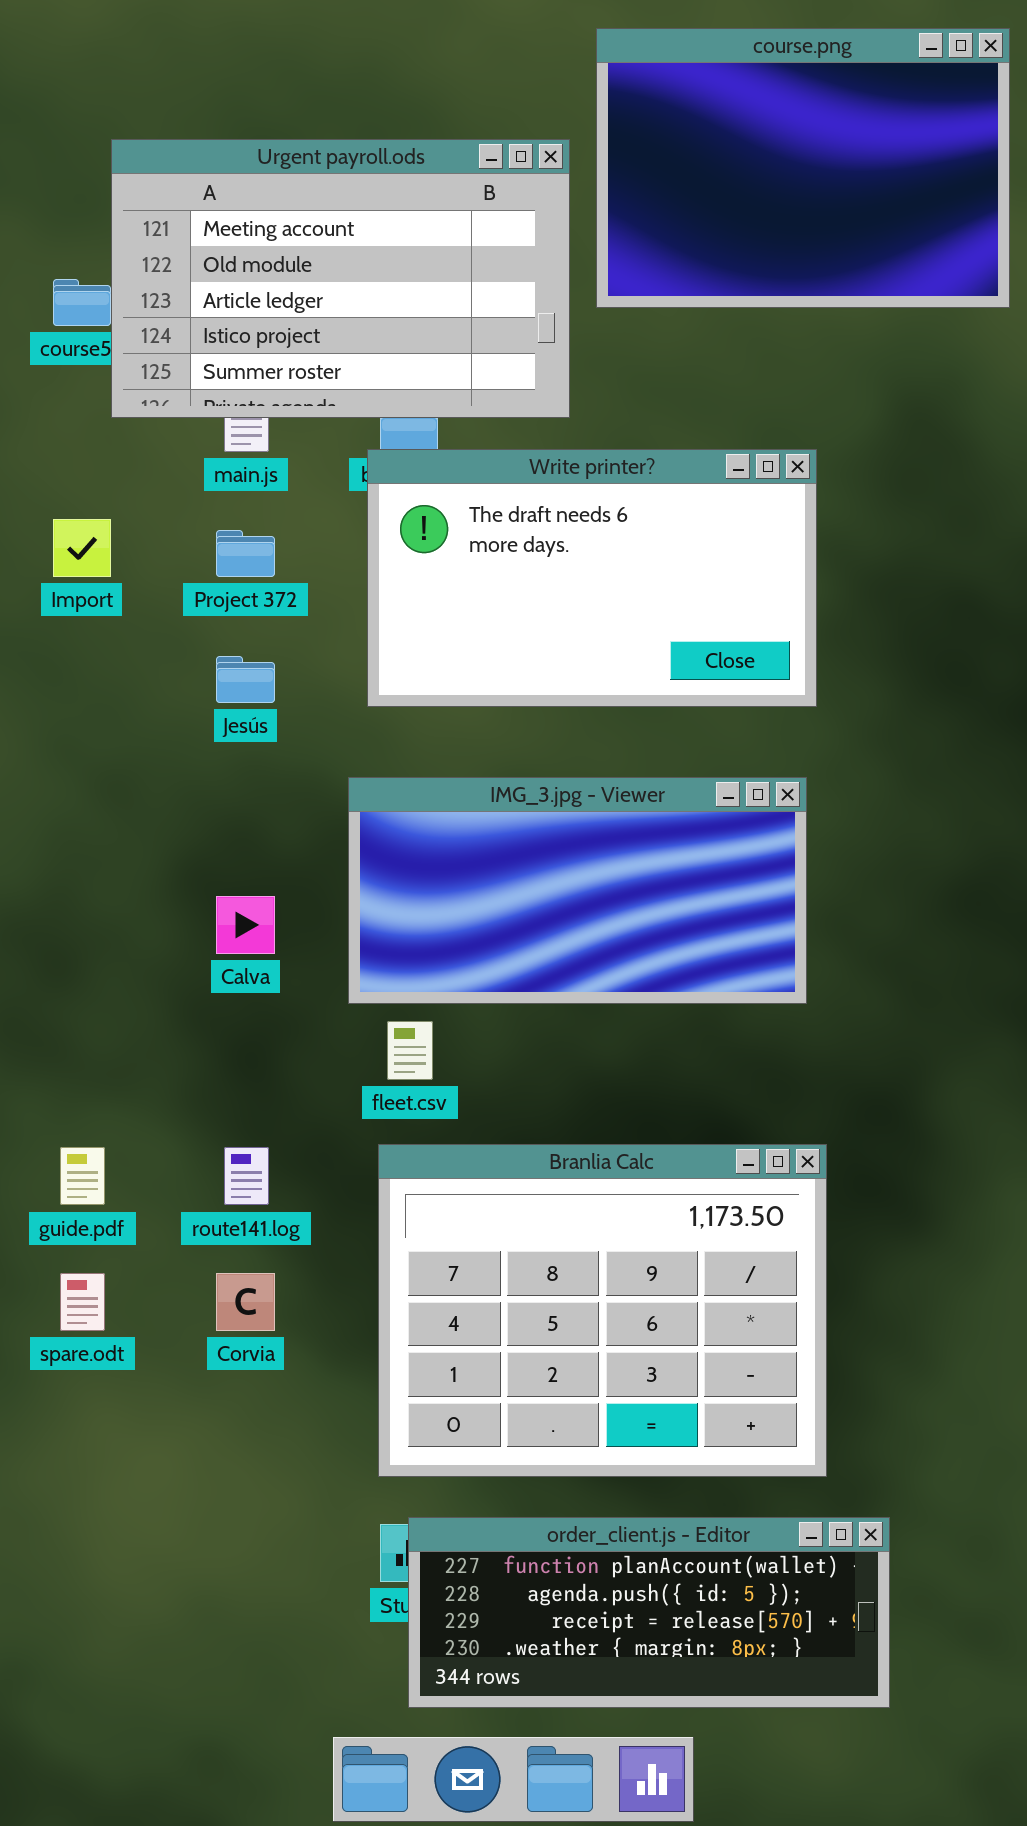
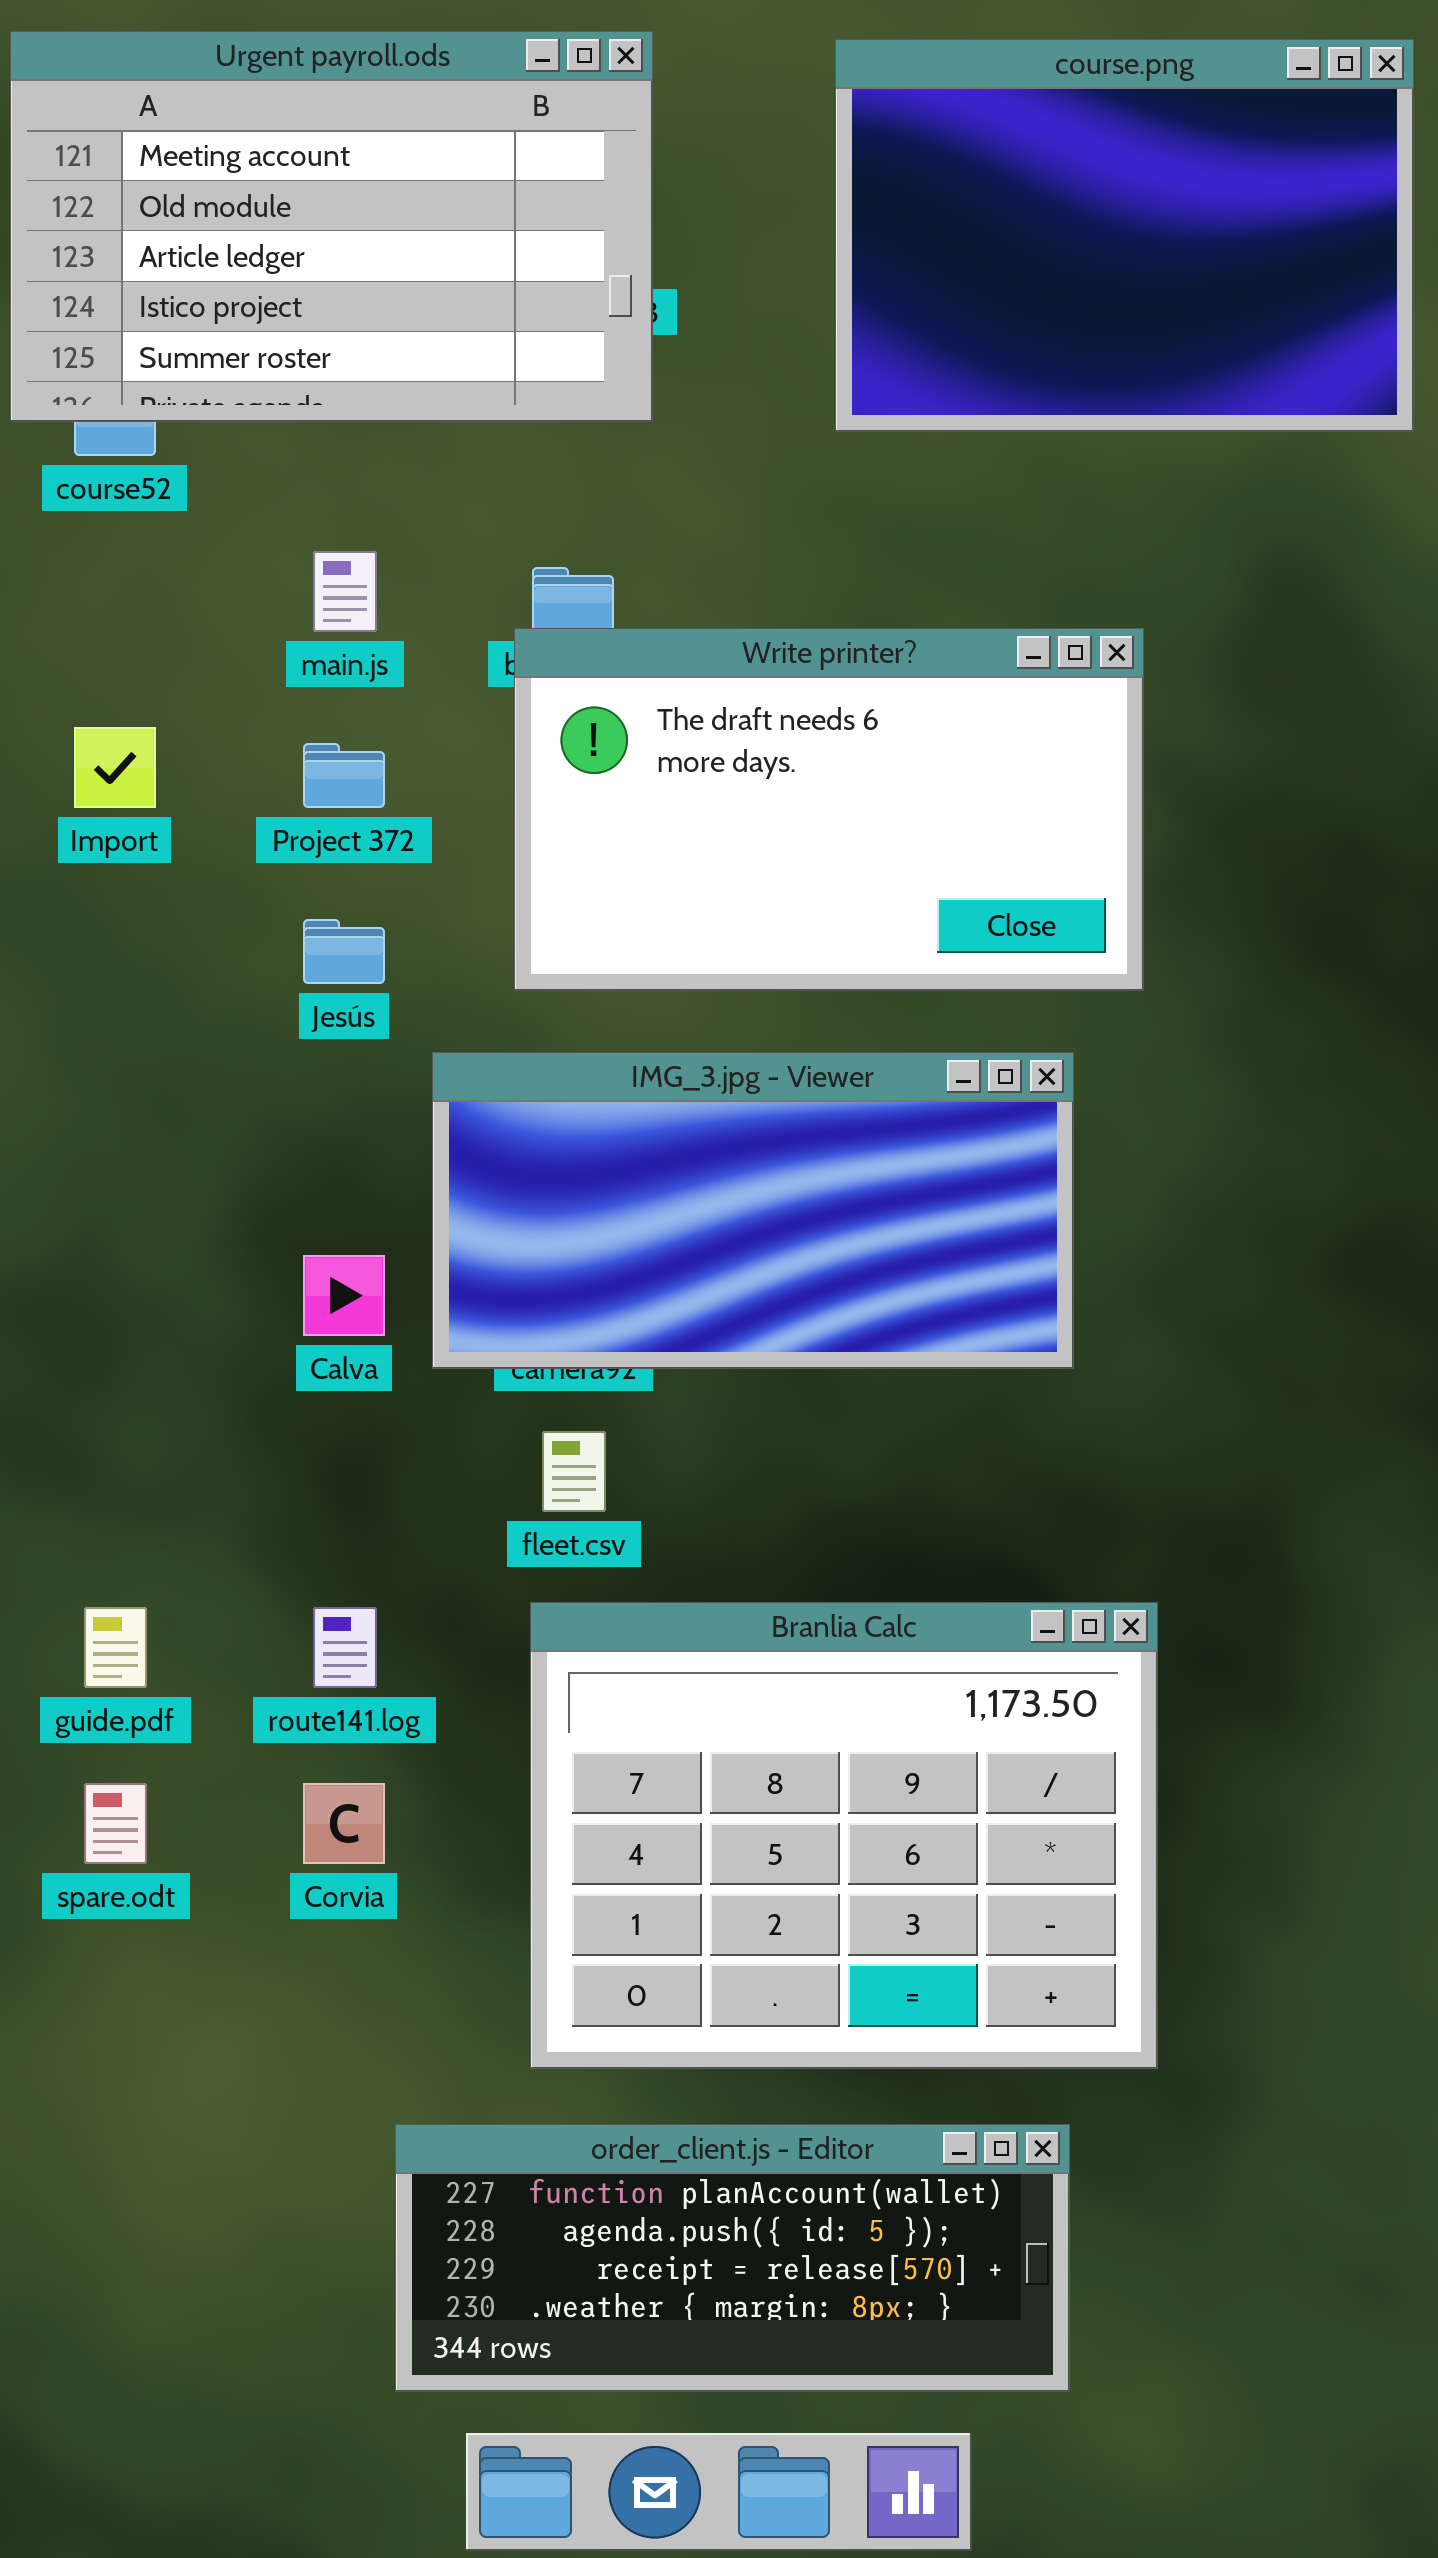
Urgent payroll.ods: [111,139,570,418] -> [10,31,653,422], moved
IMG_3.jpg - Viewer: [348,777,807,1004] -> [432,1052,1074,1369], moved
order_client.js - Editor: [408,1517,890,1708] -> [395,2124,1070,2392], moved

